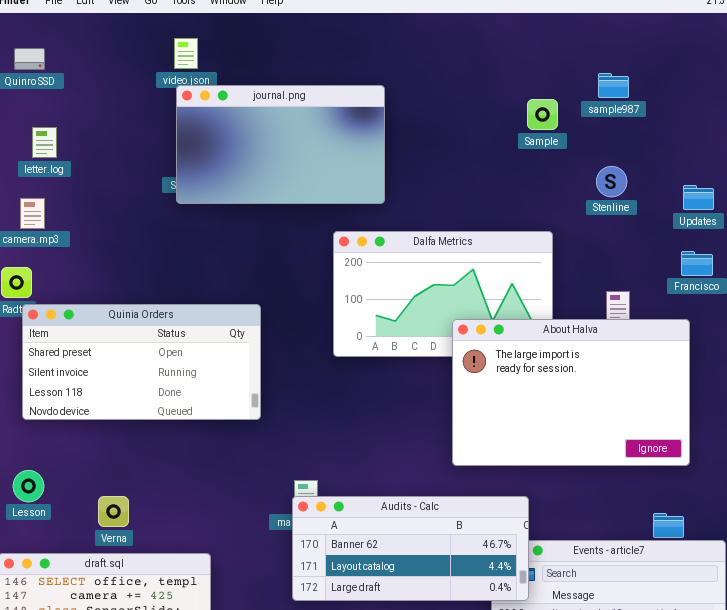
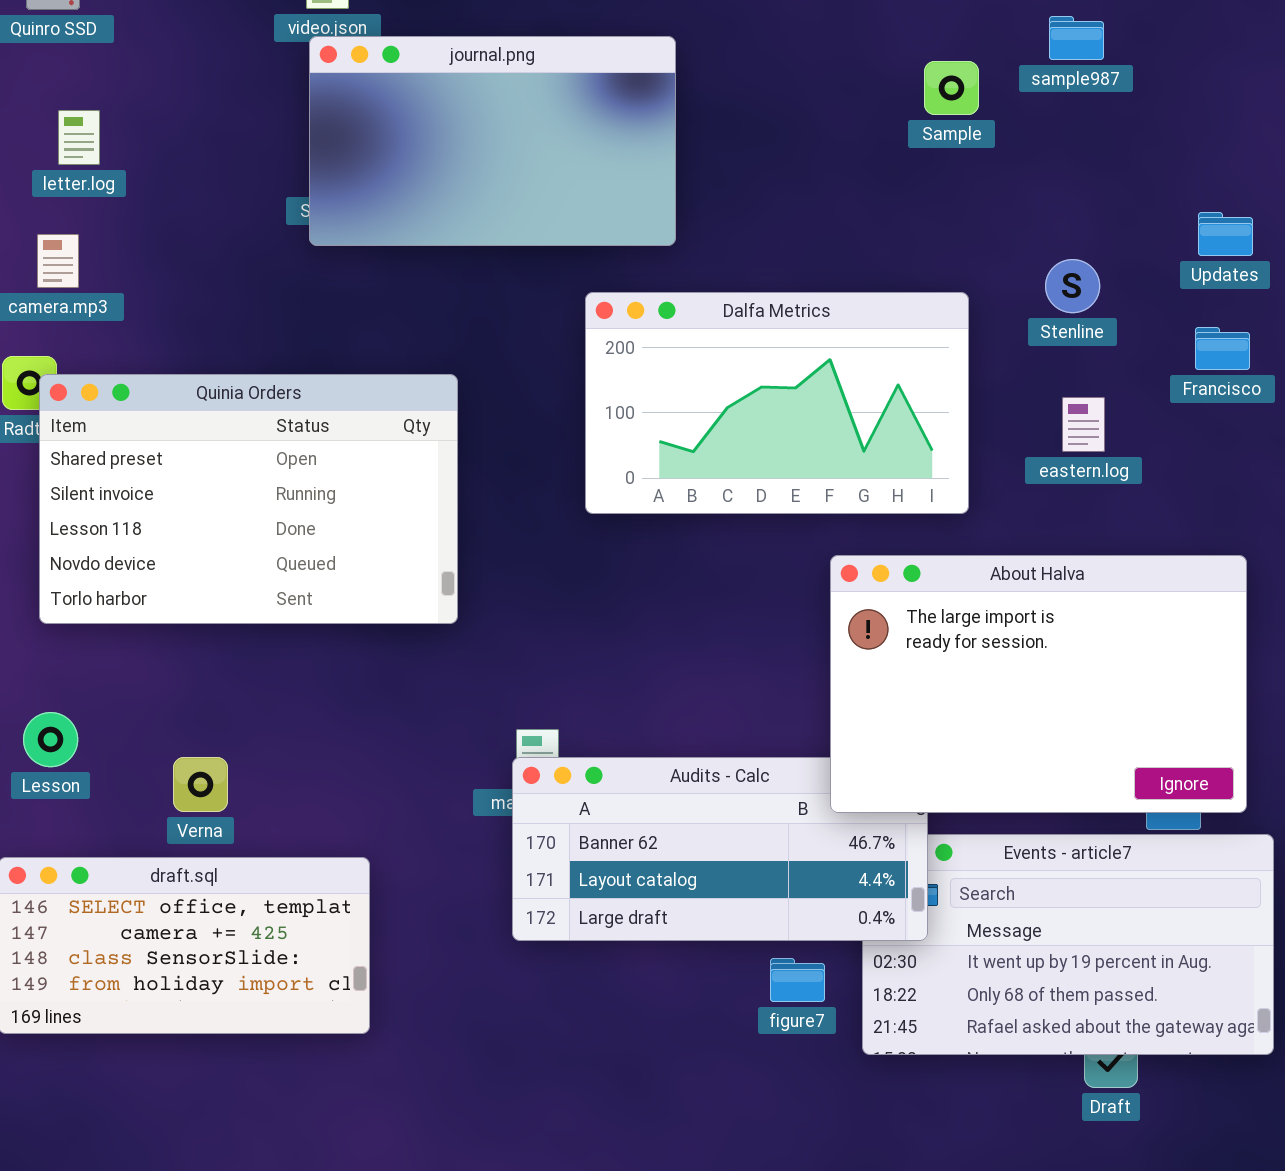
Stenline: [596,166,627,197] -> [1045,259,1100,313], moved
Quinia Orders: [22,304,261,420] -> [39,374,458,624], resized
About Halva: [452,319,690,466] -> [830,555,1247,813], moved

